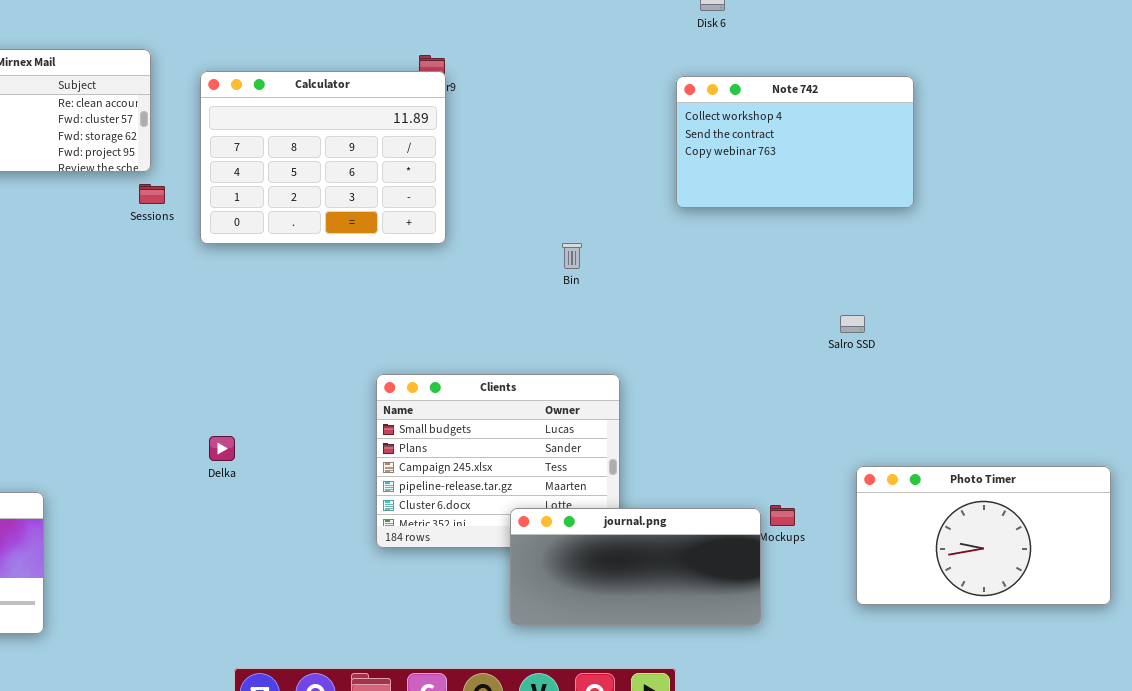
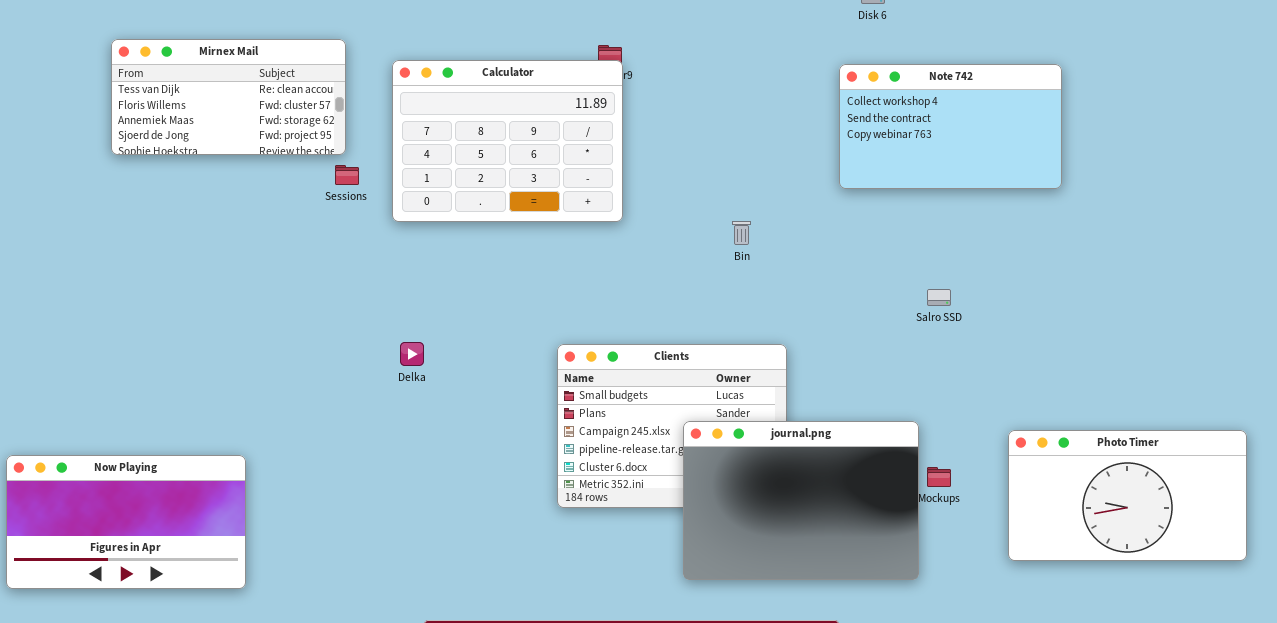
Salro SSD: [840,315,865,333] -> [927,289,951,306], moved
Delka: [209,436,235,461] -> [400,342,424,366], moved
journal.png: [510,508,761,625] -> [683,421,919,580], resized

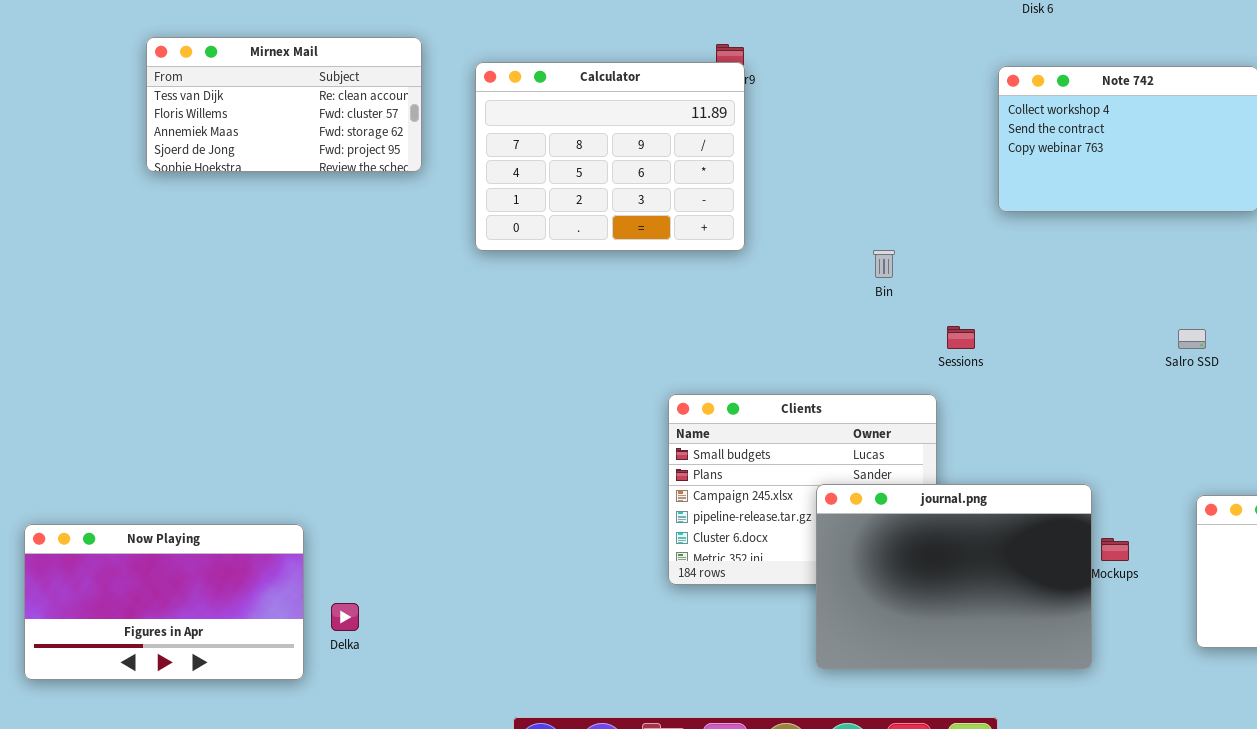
Sessions: [335,165,359,185] -> [947,326,975,349], moved
Salro SSD: [927,289,951,306] -> [1178,329,1206,349], moved
Delka: [400,342,424,366] -> [331,603,359,631], moved

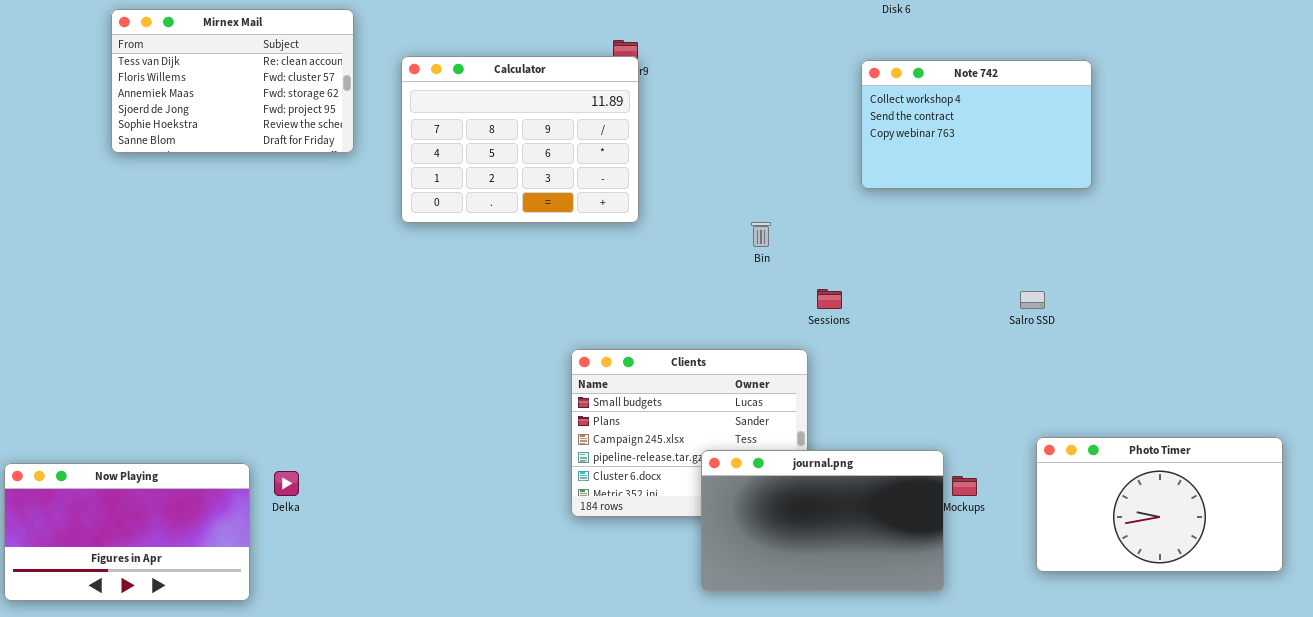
Mirnex Mail: [146,37,422,172] -> [111,9,354,153], resized
journal.png: [816,484,1092,669] -> [701,450,944,591], resized
Delka: [331,603,359,631] -> [274,471,299,496], moved

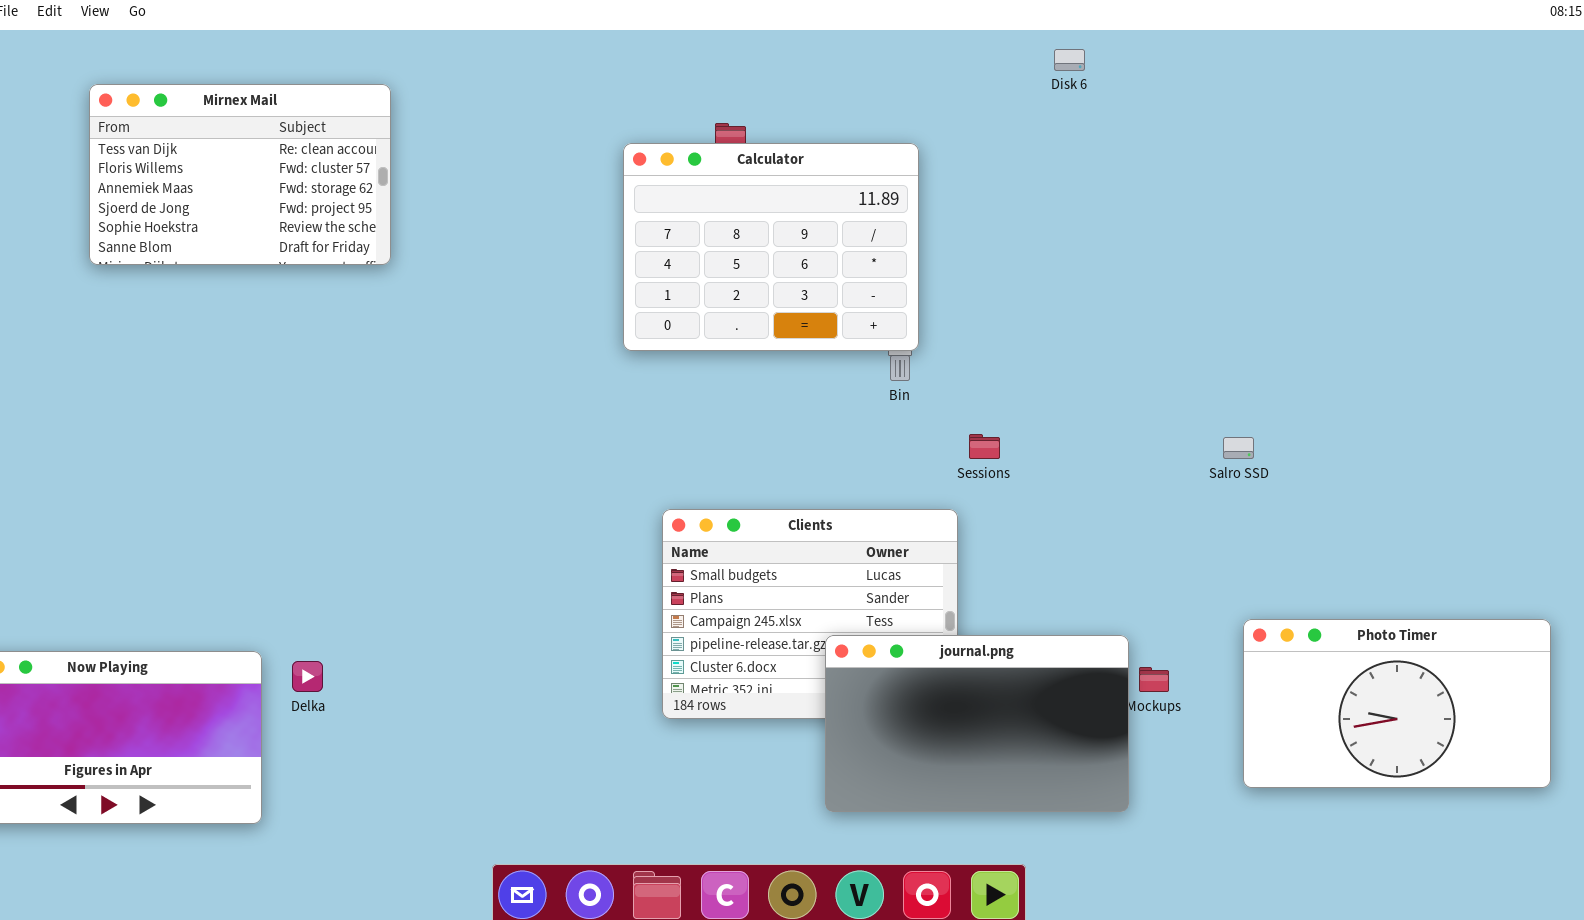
Calculator: [401,56,639,223] -> [623,143,919,351], moved
Note 742: [861,60,1092,189] -> none, closed

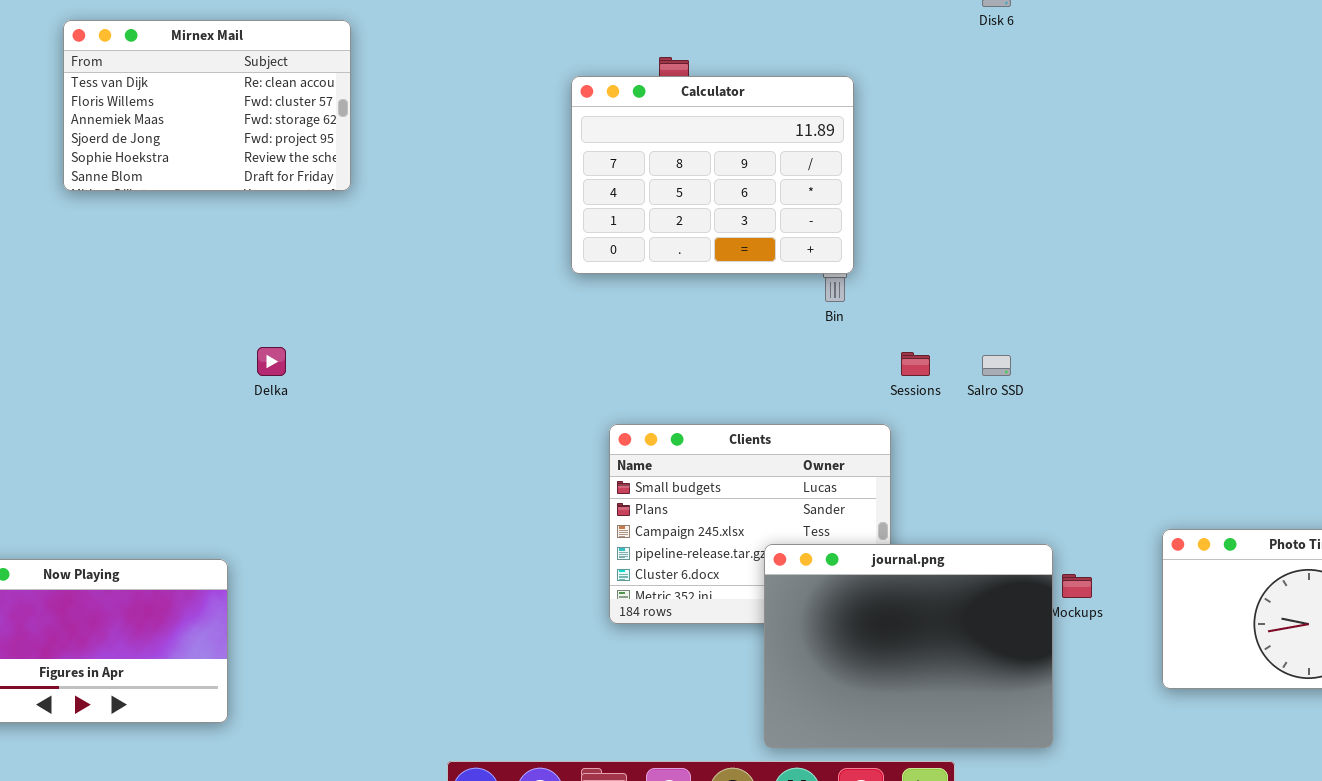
Salro SSD: [1223,437,1254,459] -> [982,355,1011,376], moved
journal.png: [825,635,1129,812] -> [764,544,1053,748], resized
Delka: [292,661,323,692] -> [257,347,286,376], moved

